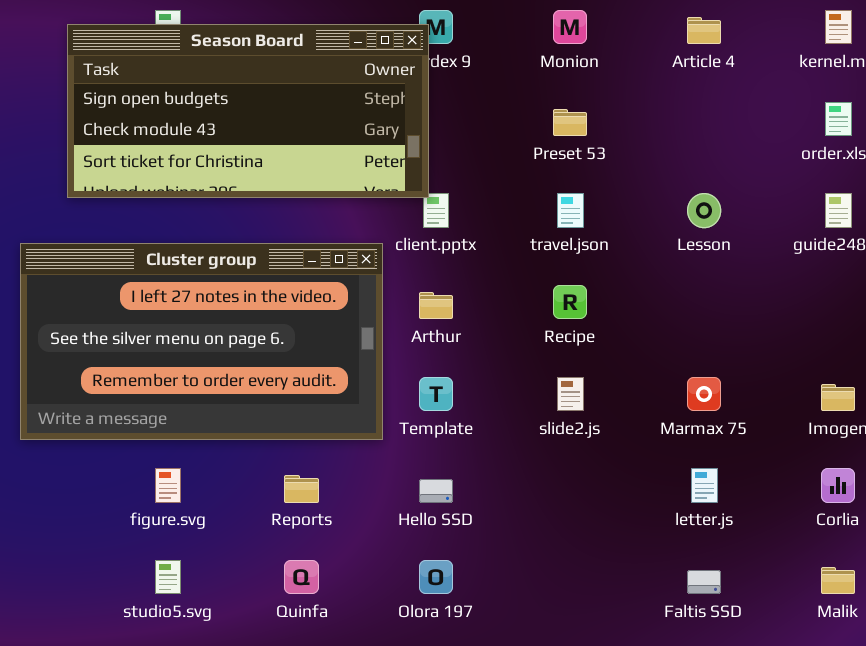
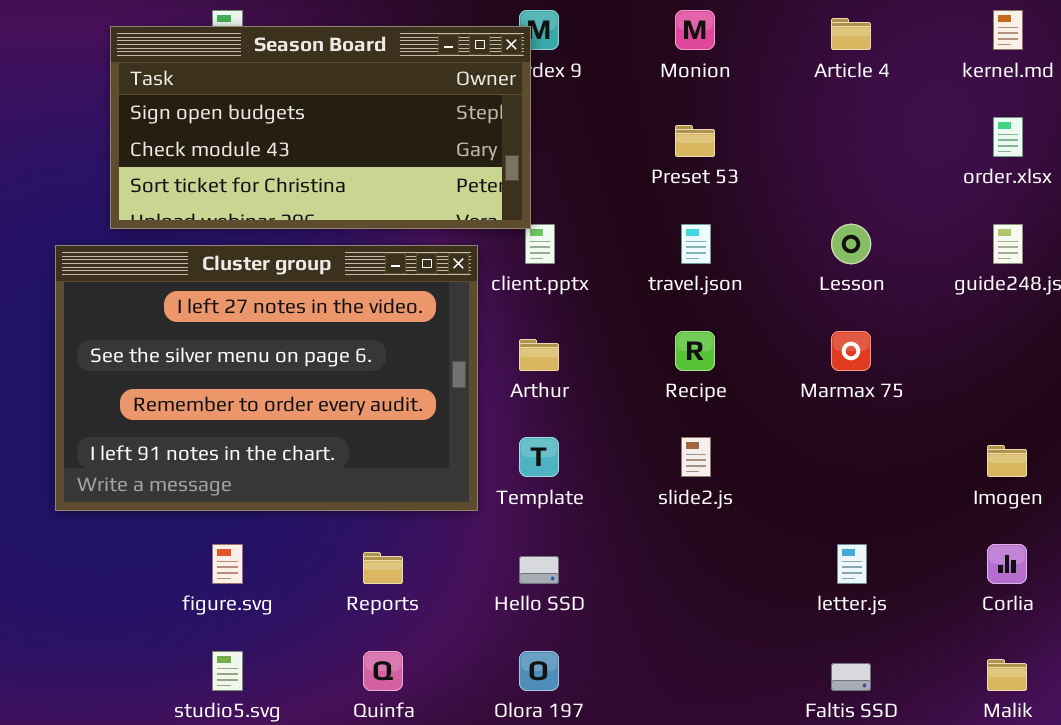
Cluster group: [20,243,383,440] -> [55,245,478,511], resized
Marmax 75: [687,377,721,411] -> [831,331,871,371], moved

